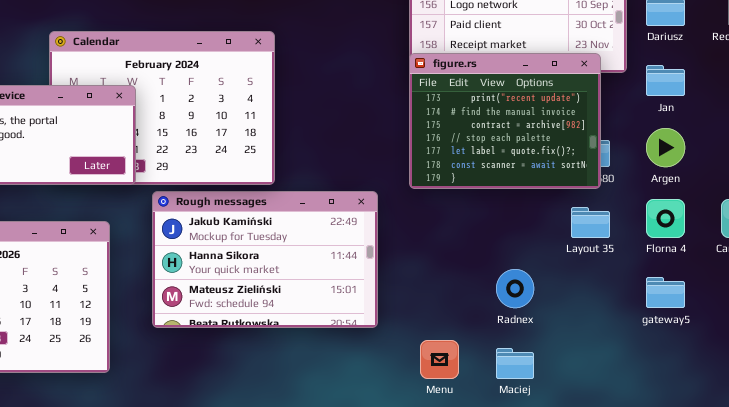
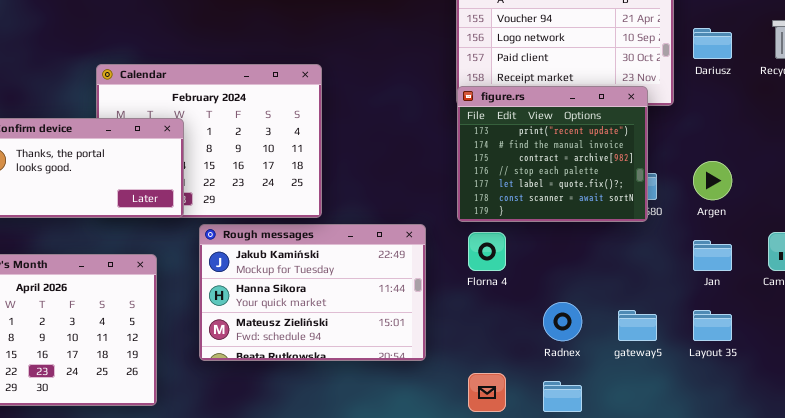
Jan: [646,65,685,96] -> [693,240,732,271], moved
Florna 4: [646,199,685,238] -> [468,232,506,271], moved
Layout 35: [571,207,610,238] -> [693,310,732,341], moved
gateway5: [646,277,685,308] -> [618,310,657,341], moved

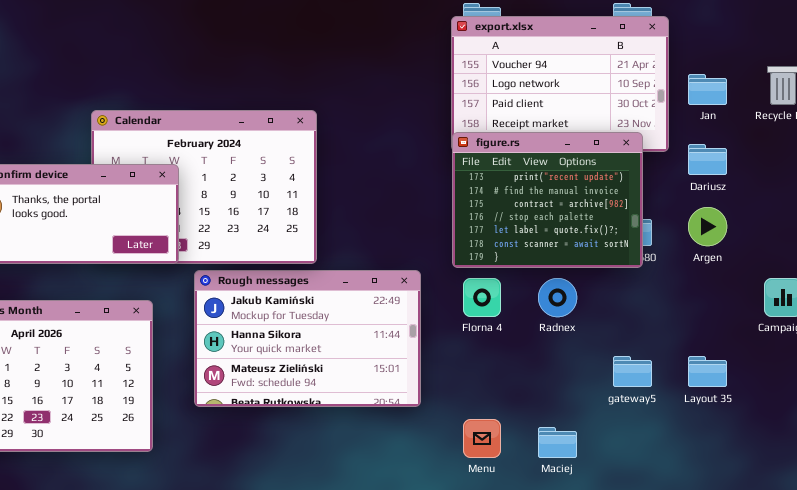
Dariusz: [693,28,732,59] -> [688,144,727,175], moved
Jan: [693,240,732,271] -> [688,74,727,105], moved
Radnex: [543,302,582,341] -> [538,278,577,317], moved

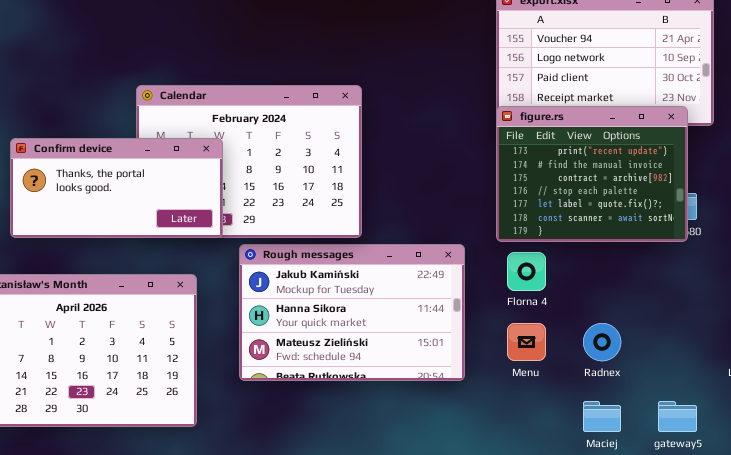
Radnex: [538,278,577,317] -> [583,323,621,361], moved
gateway5: [613,356,652,387] -> [658,401,697,432], moved
Menu: [463,419,501,458] -> [507,323,546,361], moved

